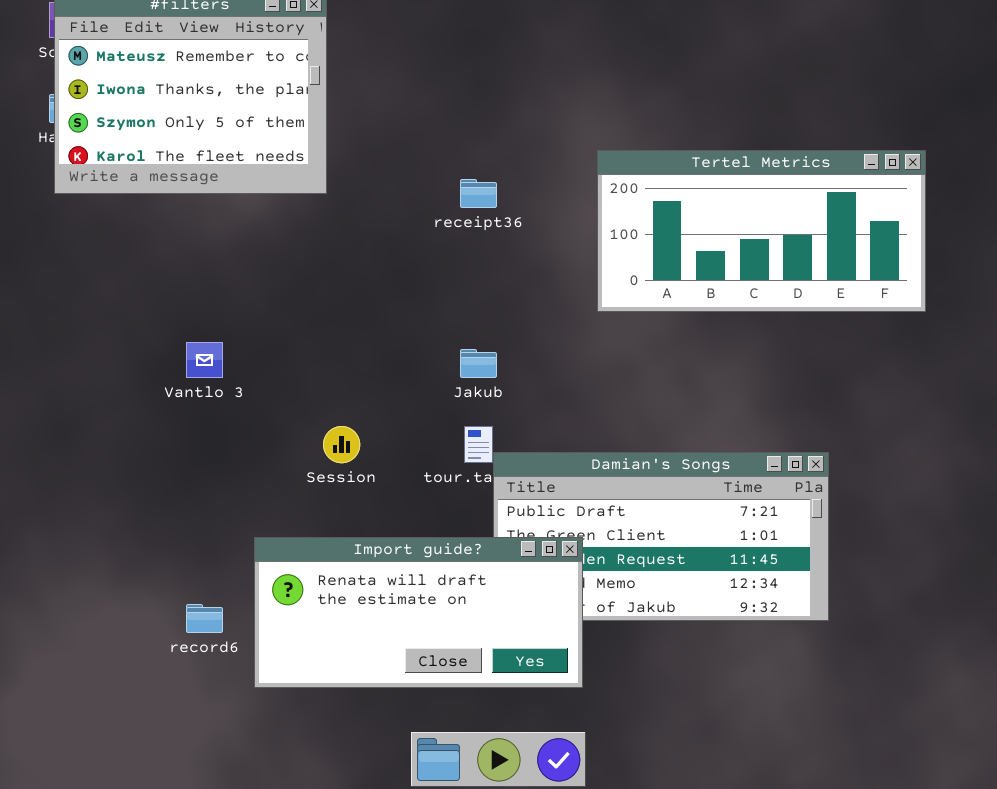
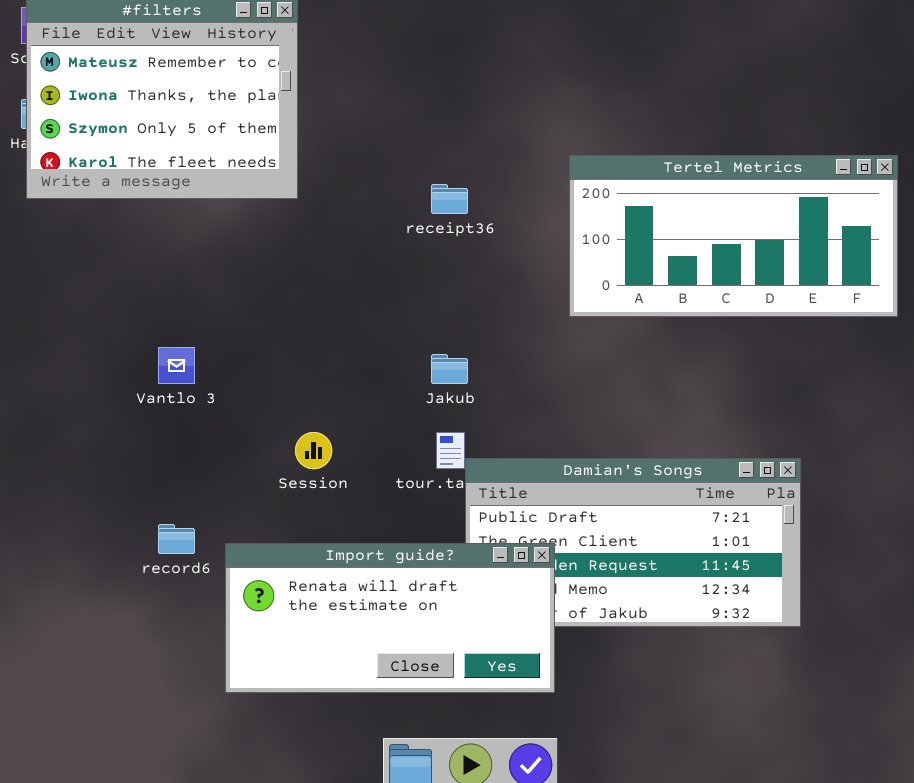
record6: [186,604,223,633] -> [158,524,195,554], moved

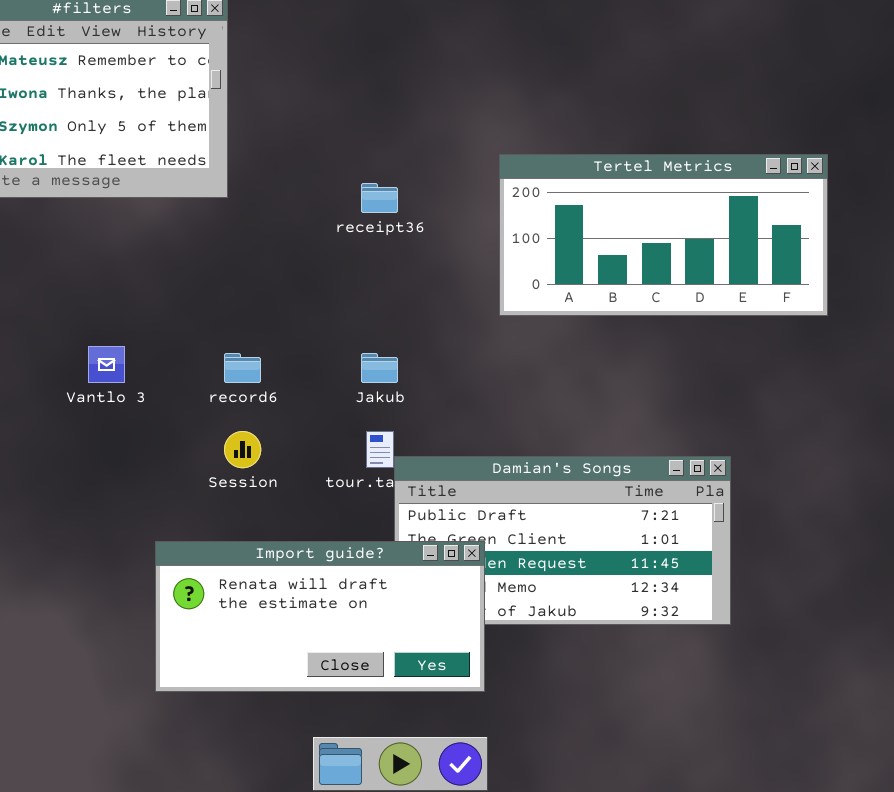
record6: [158,524,195,554] -> [224,353,261,383], moved

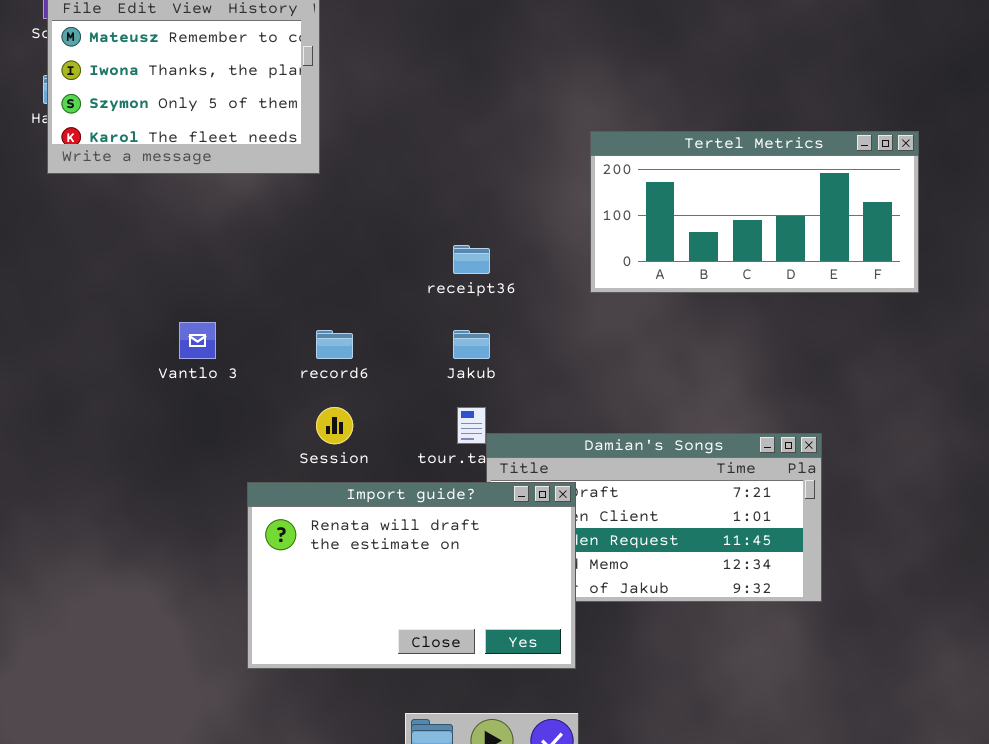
receipt36: [361,183,398,213] -> [453,245,490,274], moved
Import guide?: [155,541,485,692] -> [247,482,576,669], resized

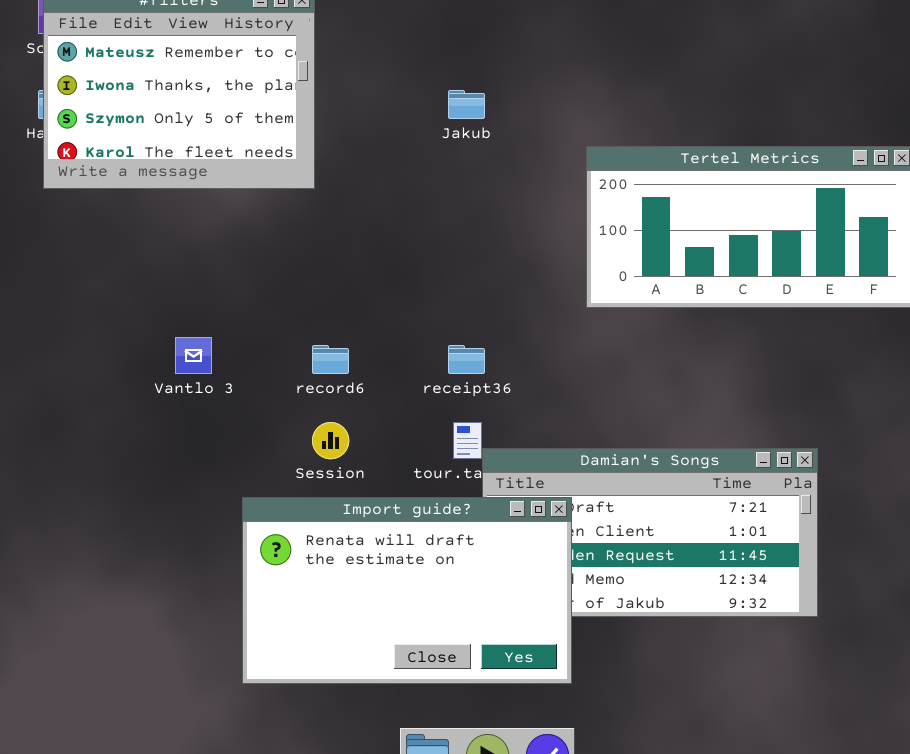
receipt36: [453,245,490,274] -> [448,345,485,374], moved
Jakub: [453,330,490,359] -> [448,90,485,119], moved

